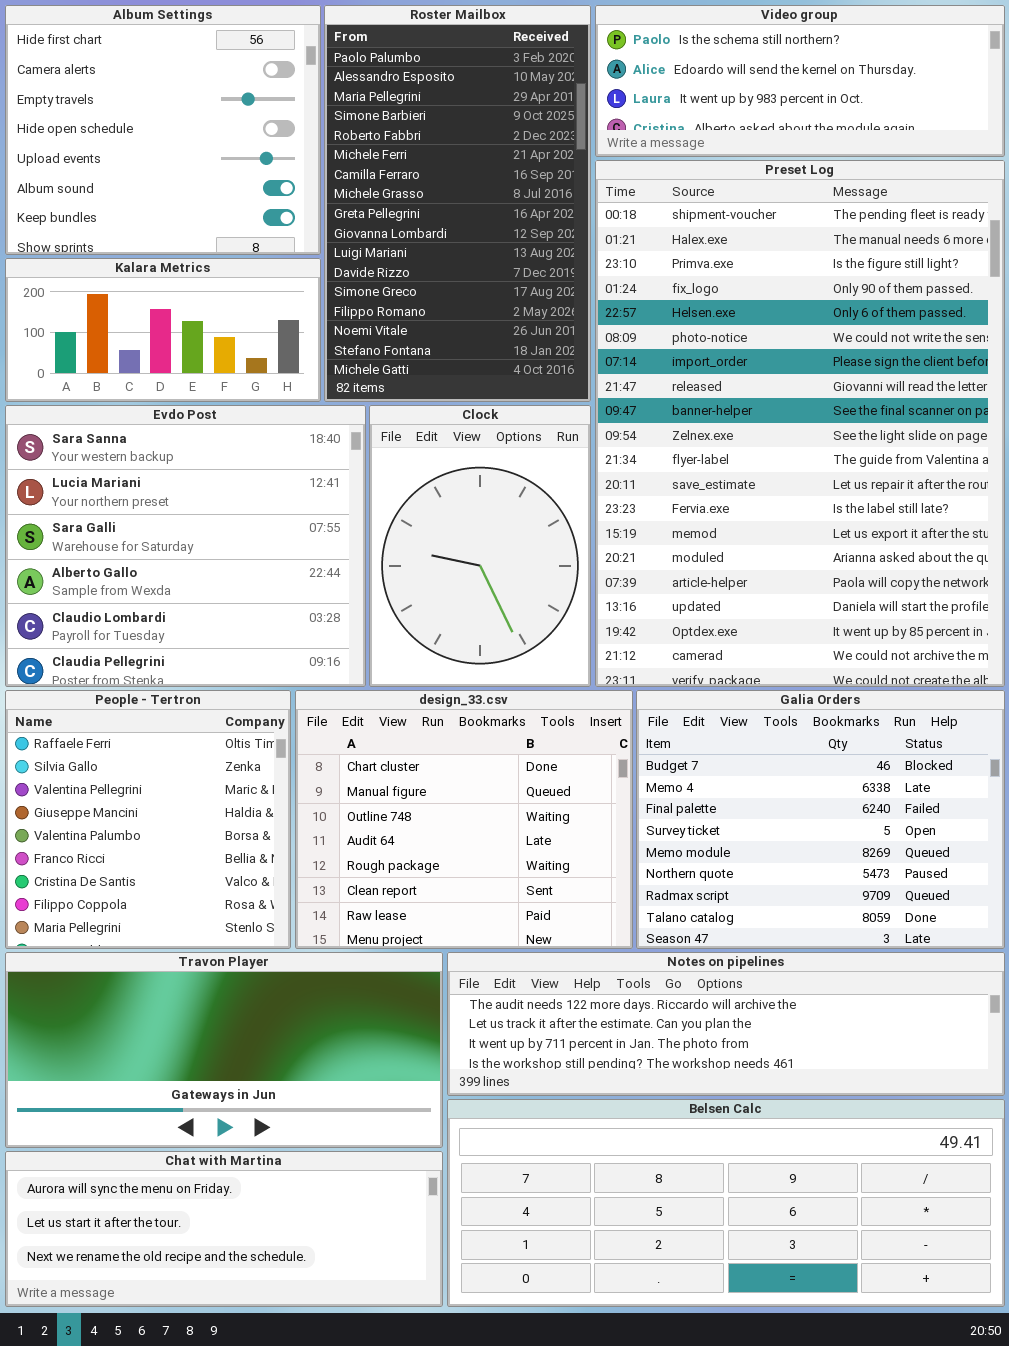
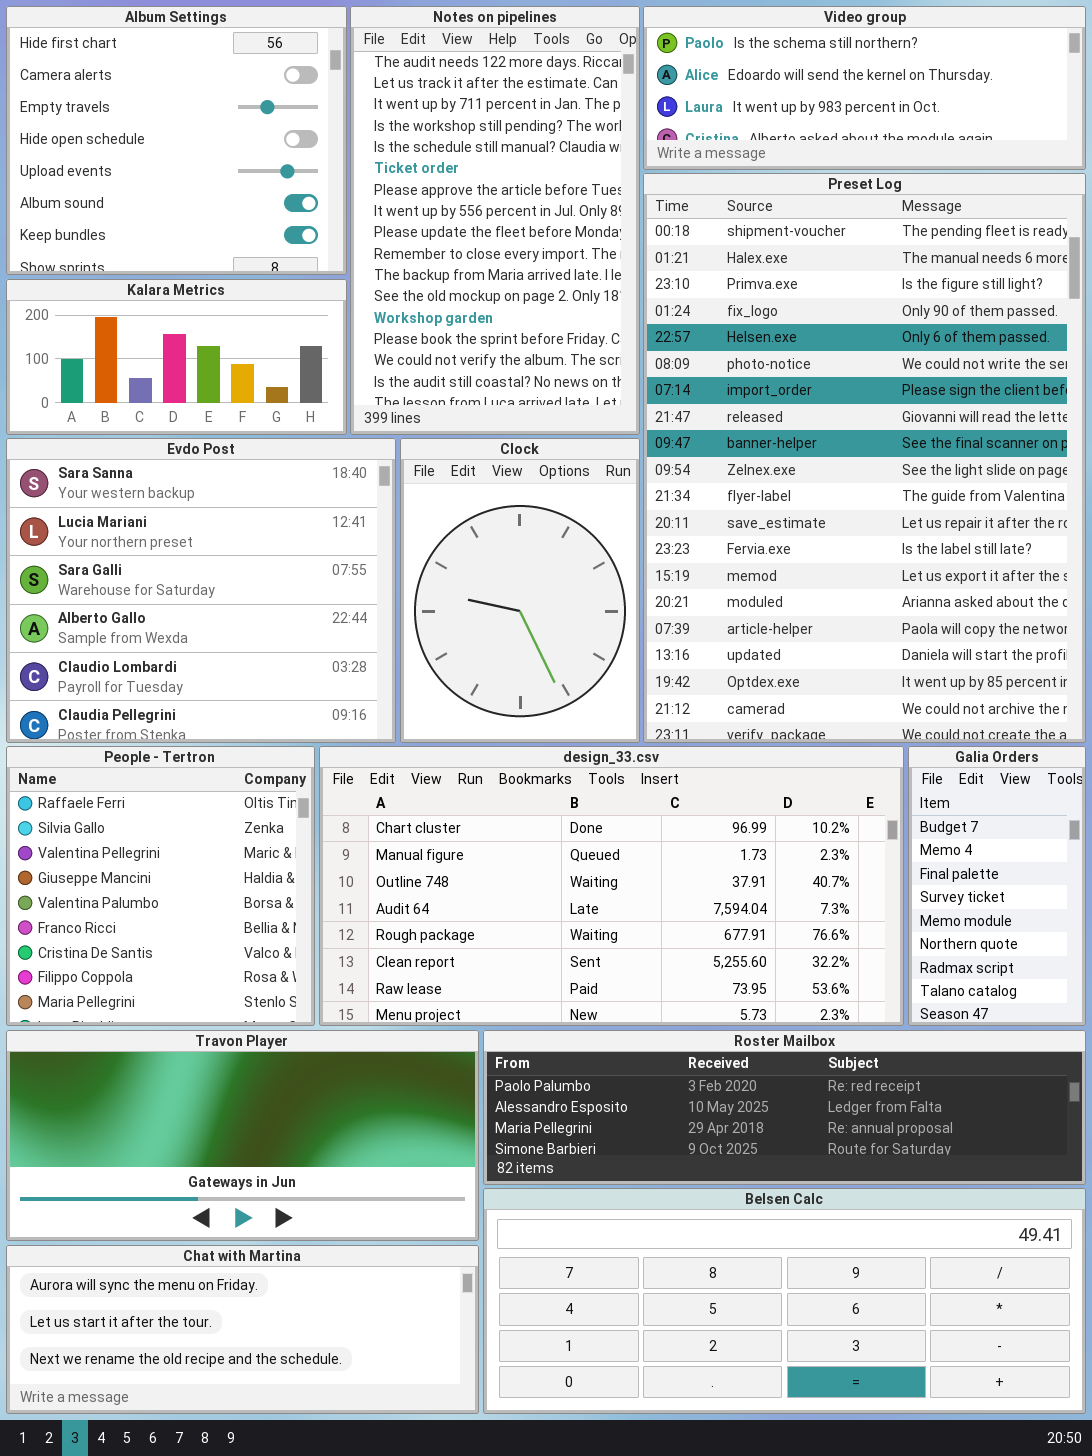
Roster Mailbox: [324,5,591,402] -> [483,1030,1086,1185], moved, resized
design_33.csv: [295,690,633,949] -> [319,746,904,1026], resized
Galia Orders: [636,690,1005,949] -> [908,746,1086,1026], resized
Notes on pipelines: [447,952,1005,1096] -> [350,6,640,435], moved, resized

